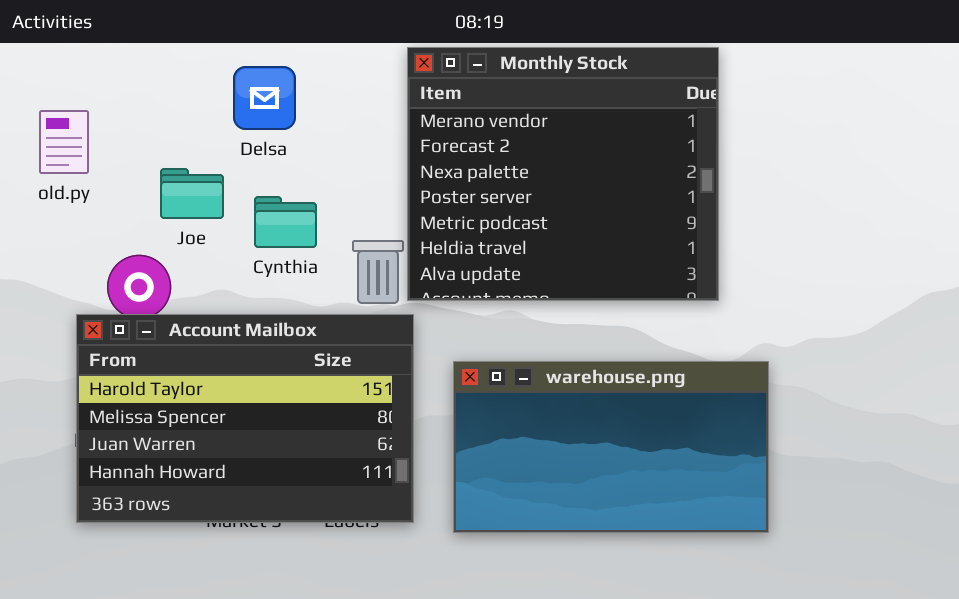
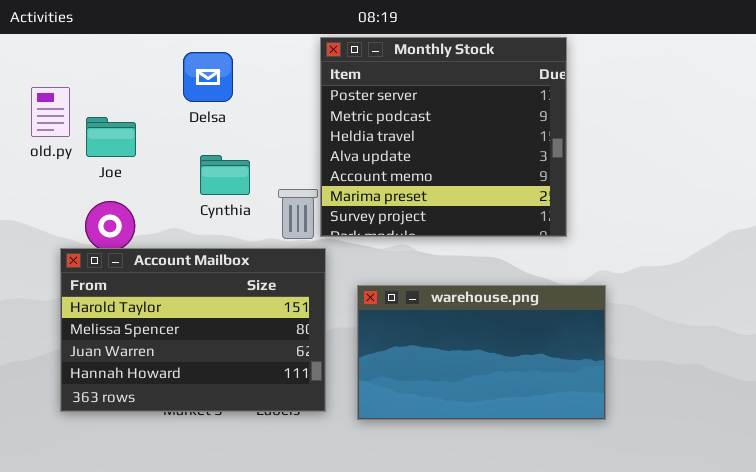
Monthly Stock: [407,47,719,301] -> [320,37,567,237], scrolled down 3 rows
Joe: [160,168,224,219] -> [86,117,136,157], moved

